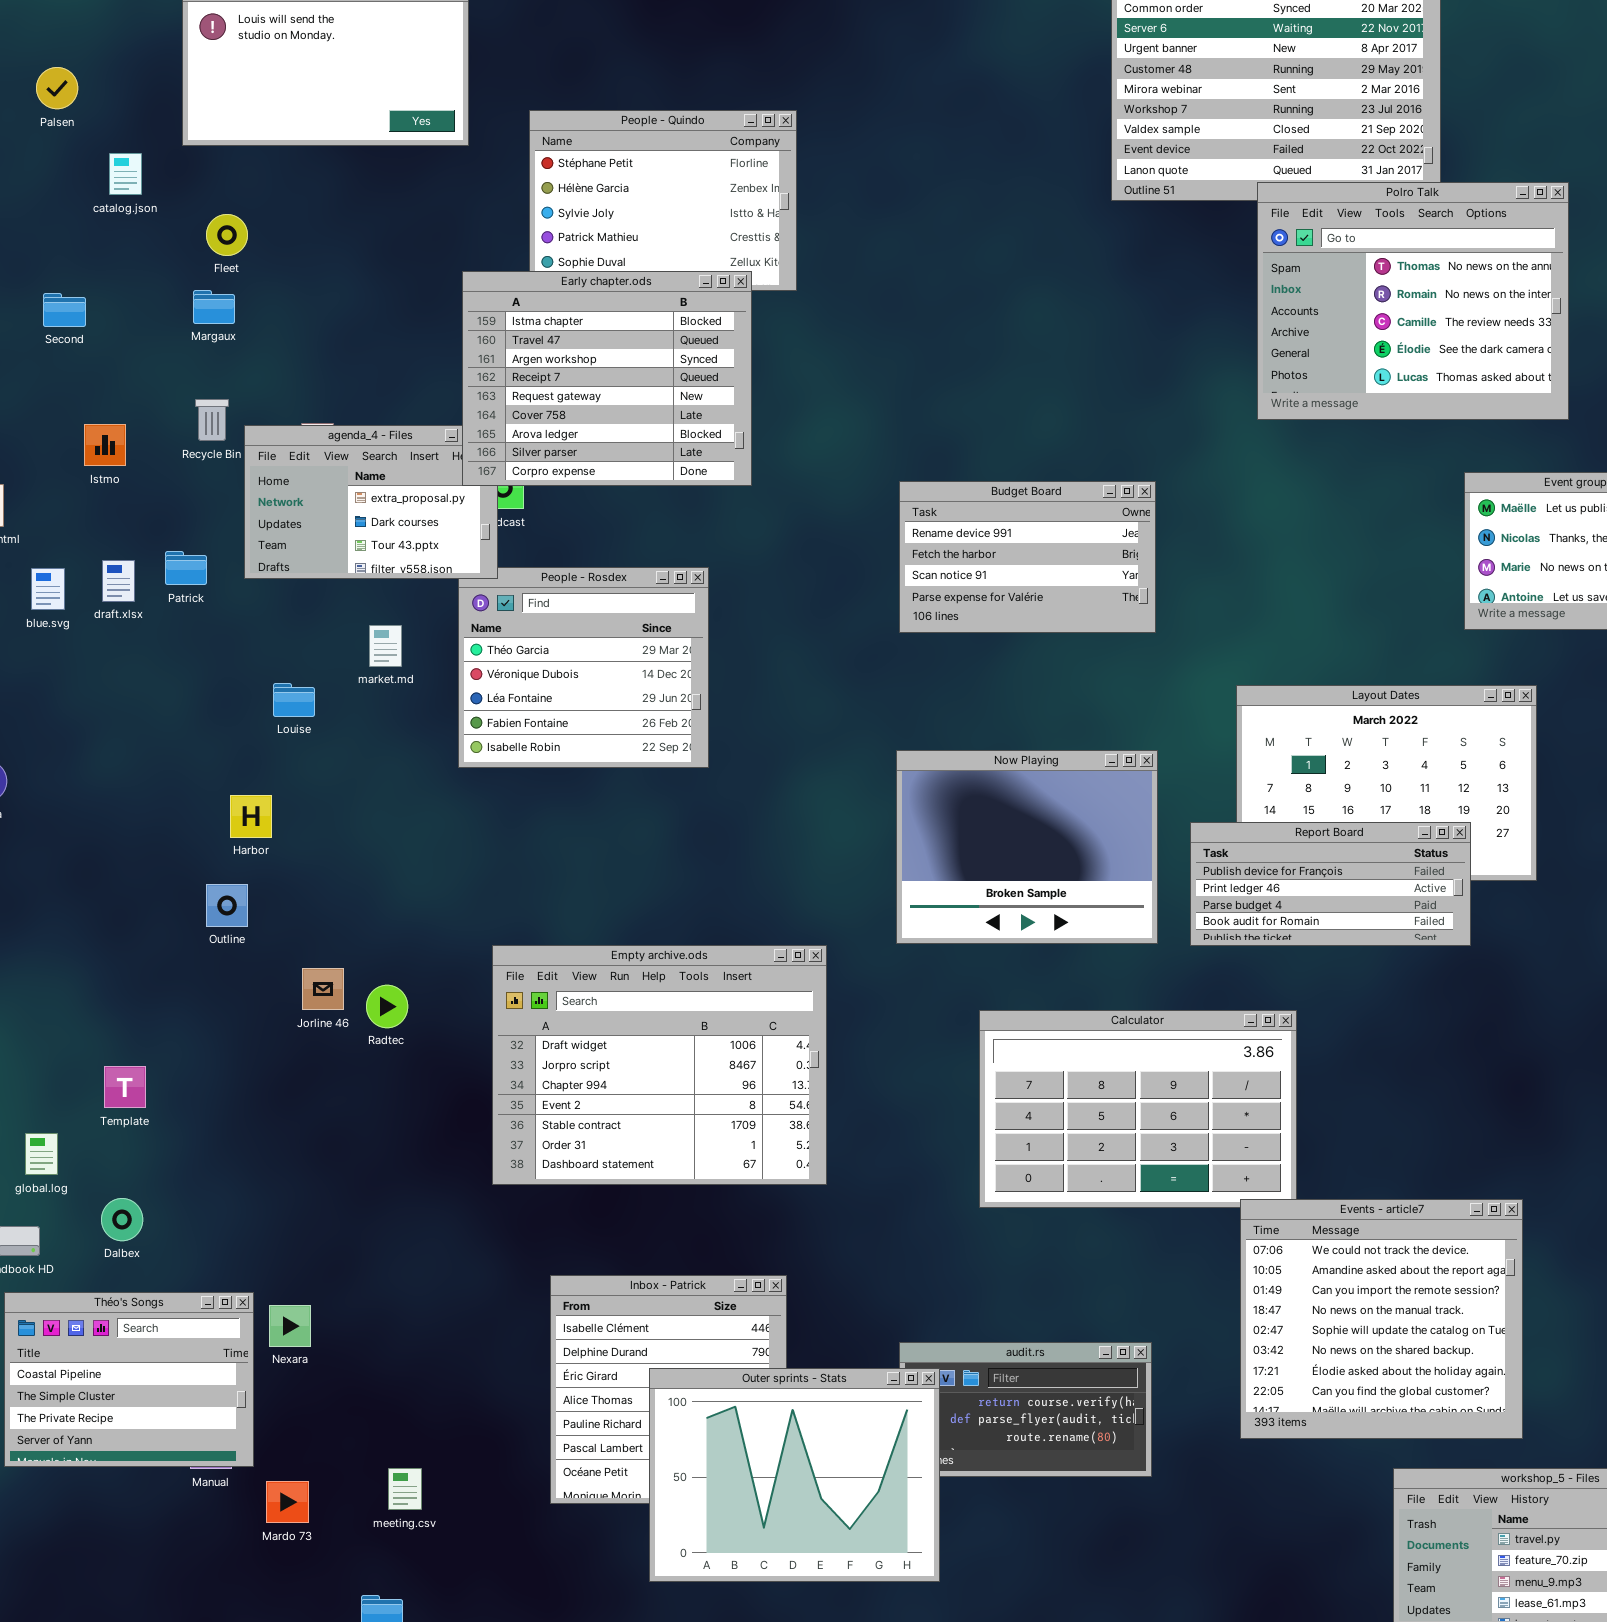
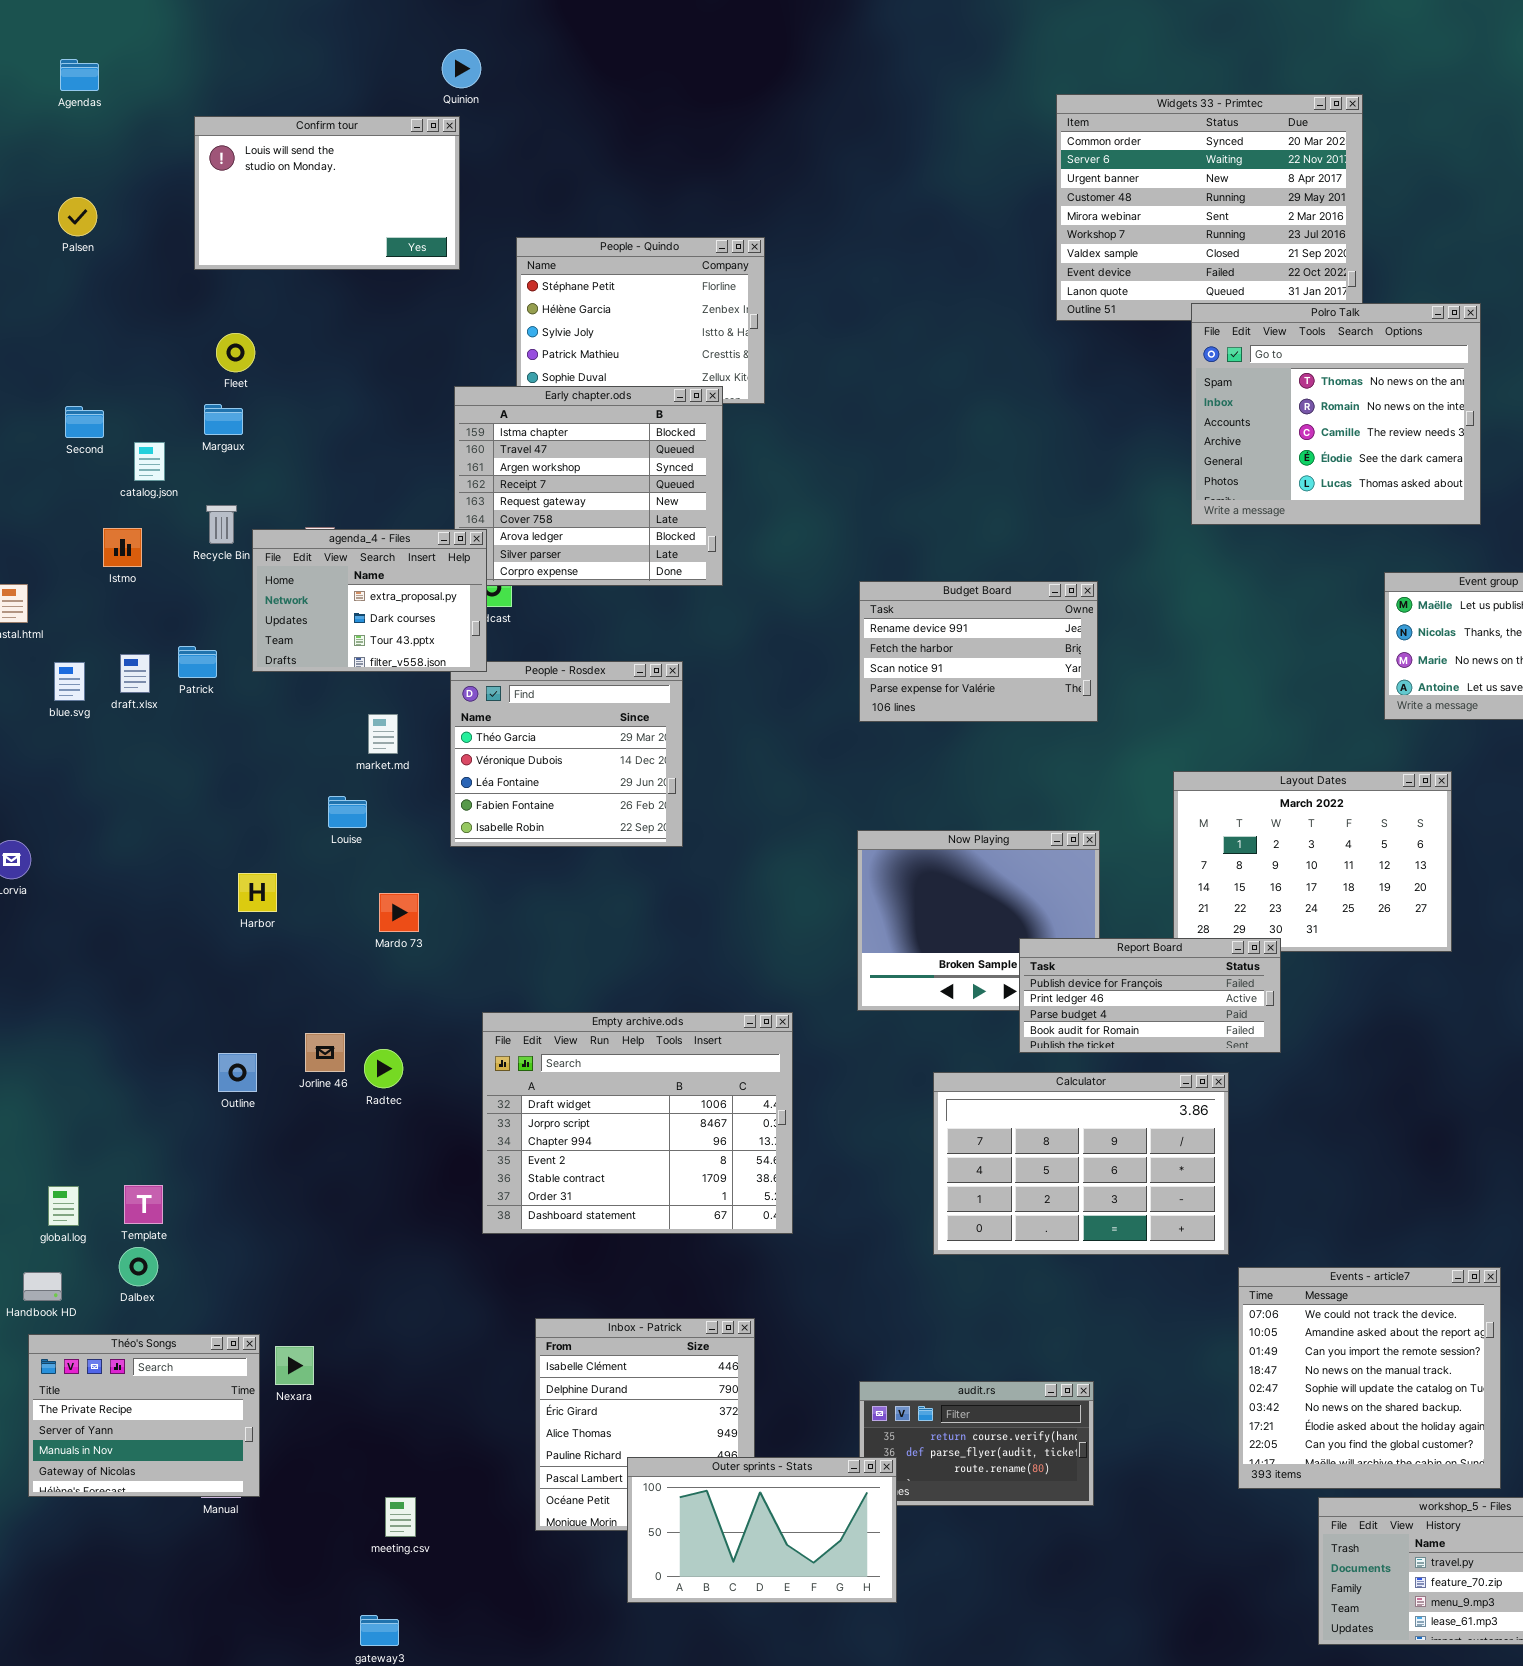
catalog.json: [109,153,142,195] -> [134,442,165,481], moved
agenda_4 - Files: [244,425,498,579] -> [252,529,487,672], raised
Louise: [273,683,315,717] -> [328,796,367,828], moved
Report Board: [1190,822,1471,946] -> [1019,938,1281,1053], moved
Outline: [206,884,248,927] -> [218,1053,257,1092], moved
Template: [104,1066,146,1108] -> [124,1185,163,1224], moved
Events - article7: [1240,1199,1523,1439] -> [1238,1267,1501,1489], moved
Théo's Songs: [4,1292,254,1467] -> [28,1334,260,1497], scrolled down 2 rows
Outer sprints - Stats: [649,1368,940,1582] -> [627,1457,897,1603], resized
Mardo 73: [266,1481,309,1523] -> [379,893,419,932], moved

